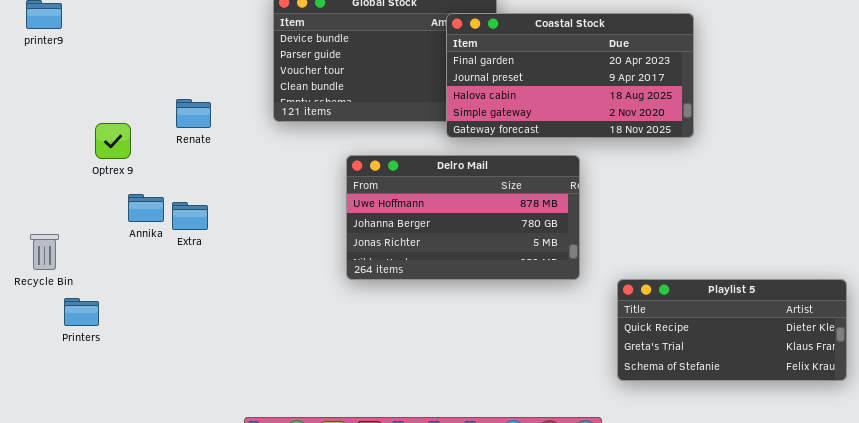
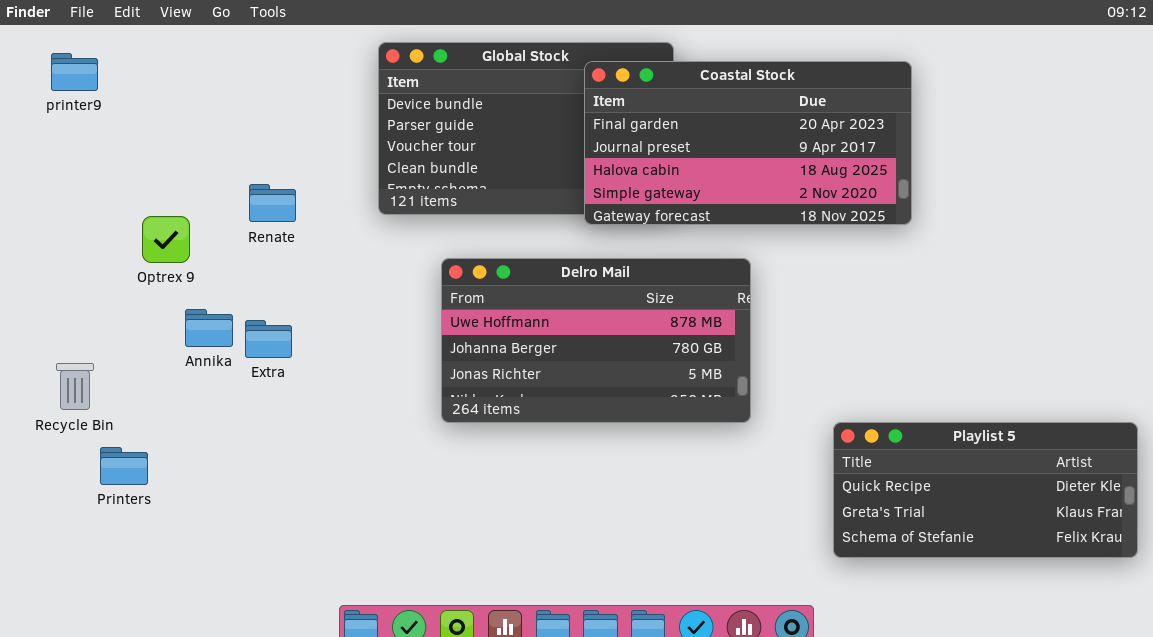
Coastal Stock: [446,13,694,138] -> [584,61,912,225], moved
Delro Mail: [346,155,580,280] -> [441,258,751,423], moved

